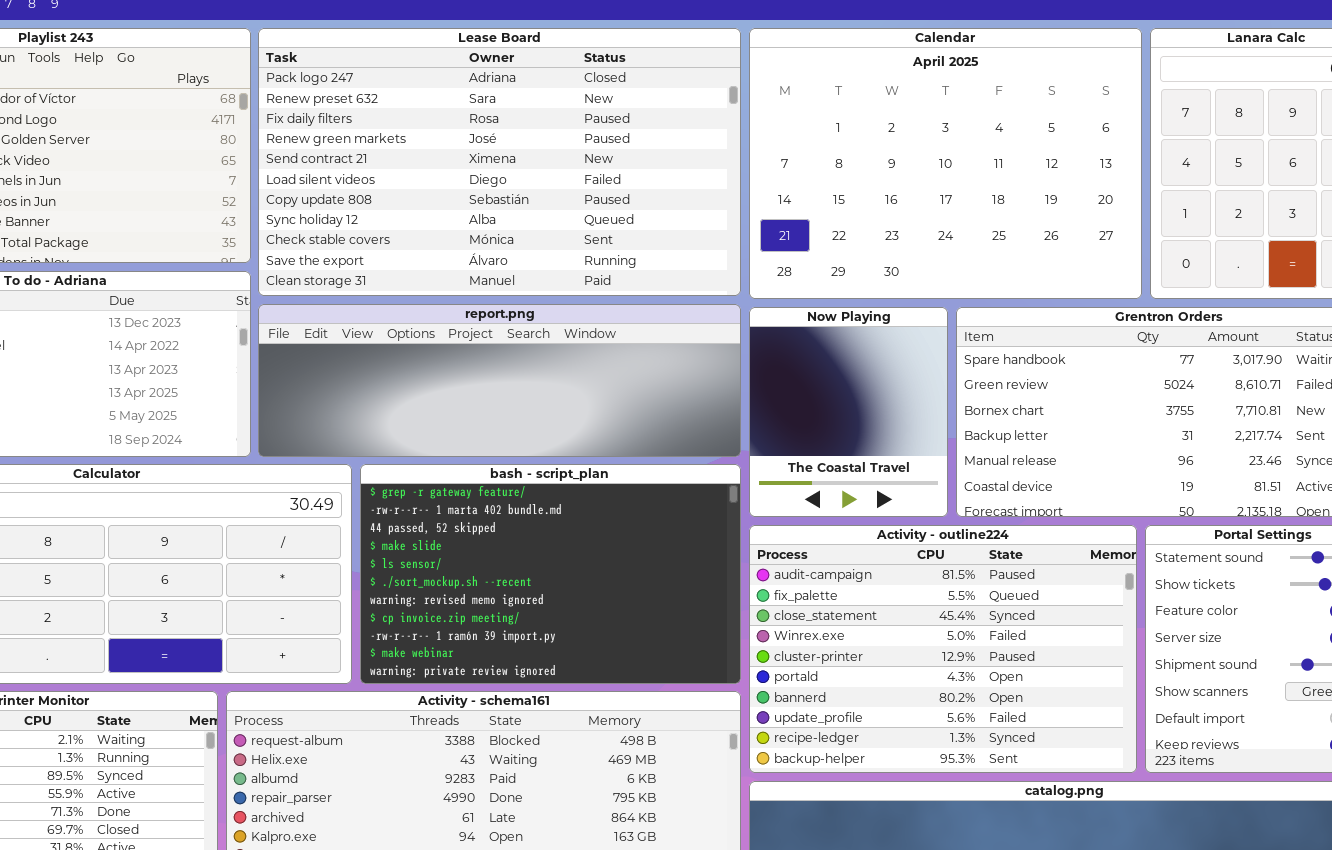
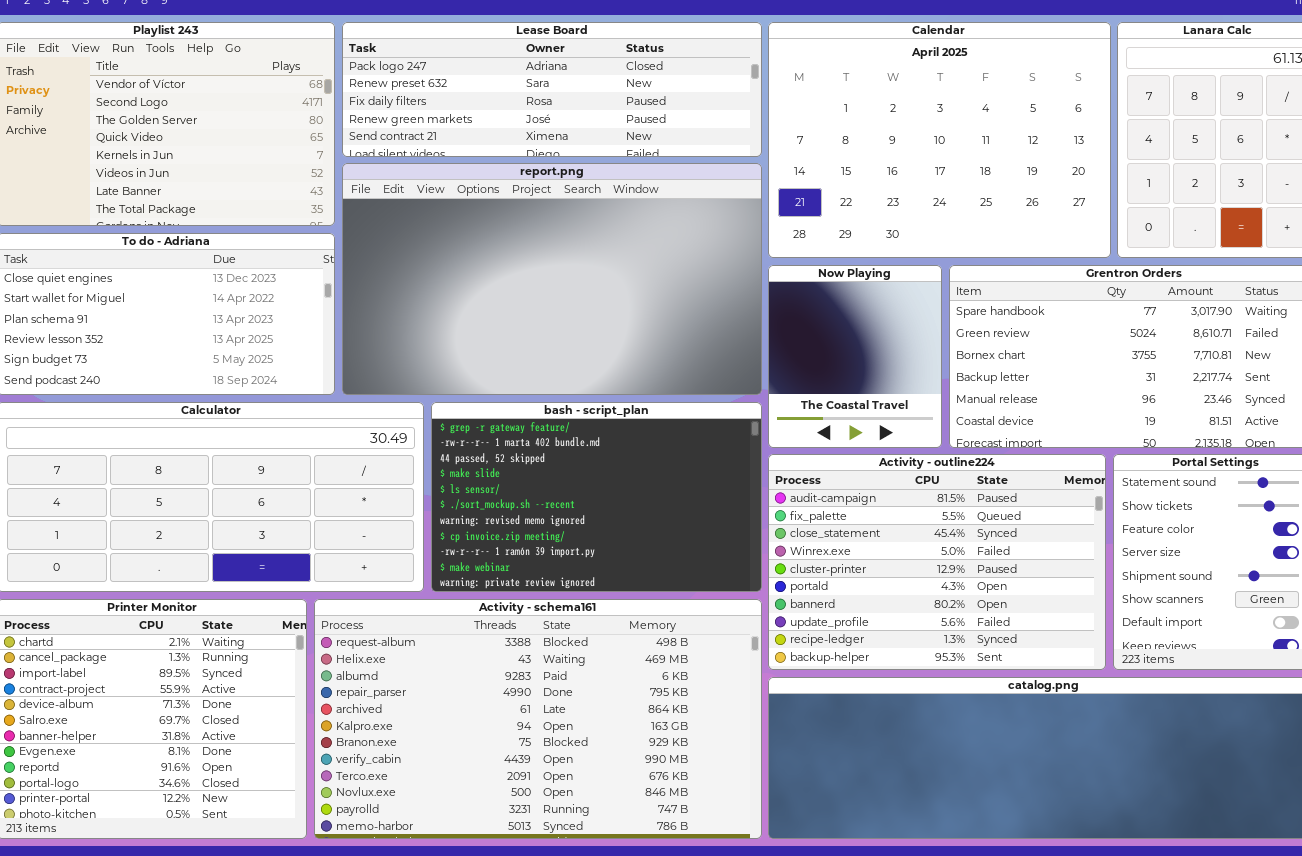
Lease Board: [258,28,741,296] -> [342,22,762,157], resized
report.png: [258,304,741,457] -> [342,163,762,395], resized

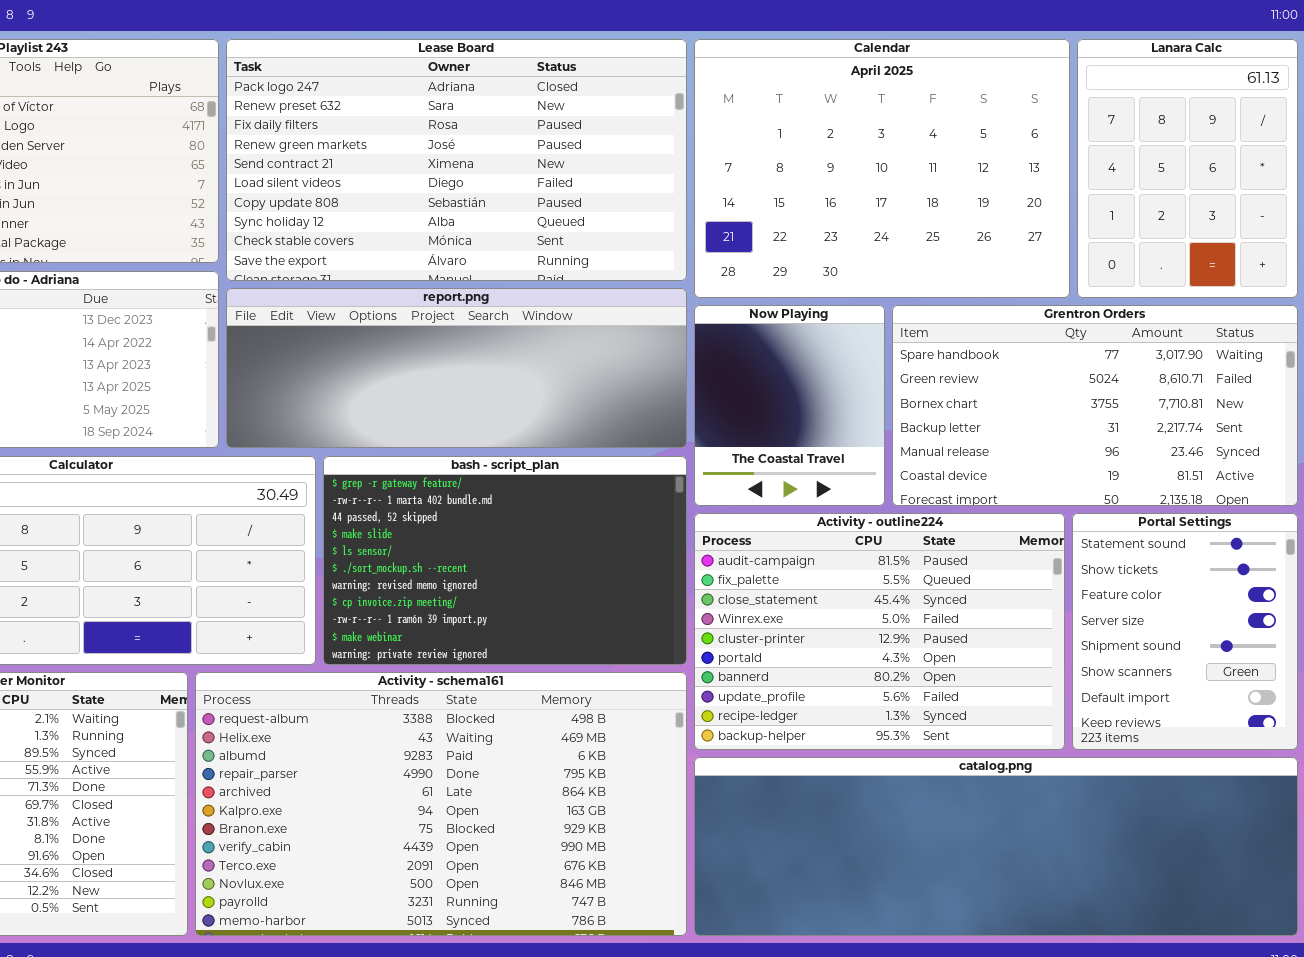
Lease Board: [342,22,762,157] -> [226,39,687,281], resized
report.png: [342,163,762,395] -> [226,288,687,448], resized

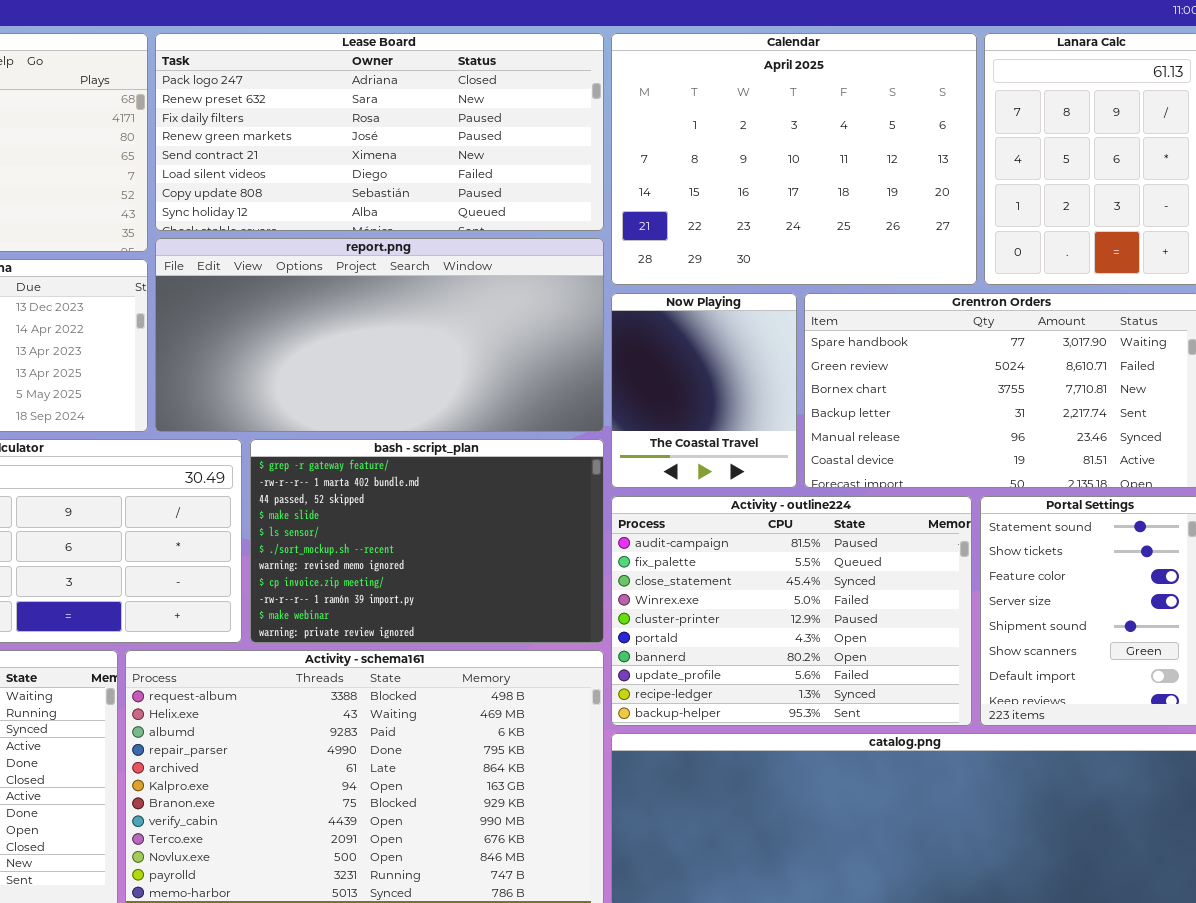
Lease Board: [226,39,687,281] -> [155,33,604,231], resized
report.png: [226,288,687,448] -> [155,238,604,432], resized

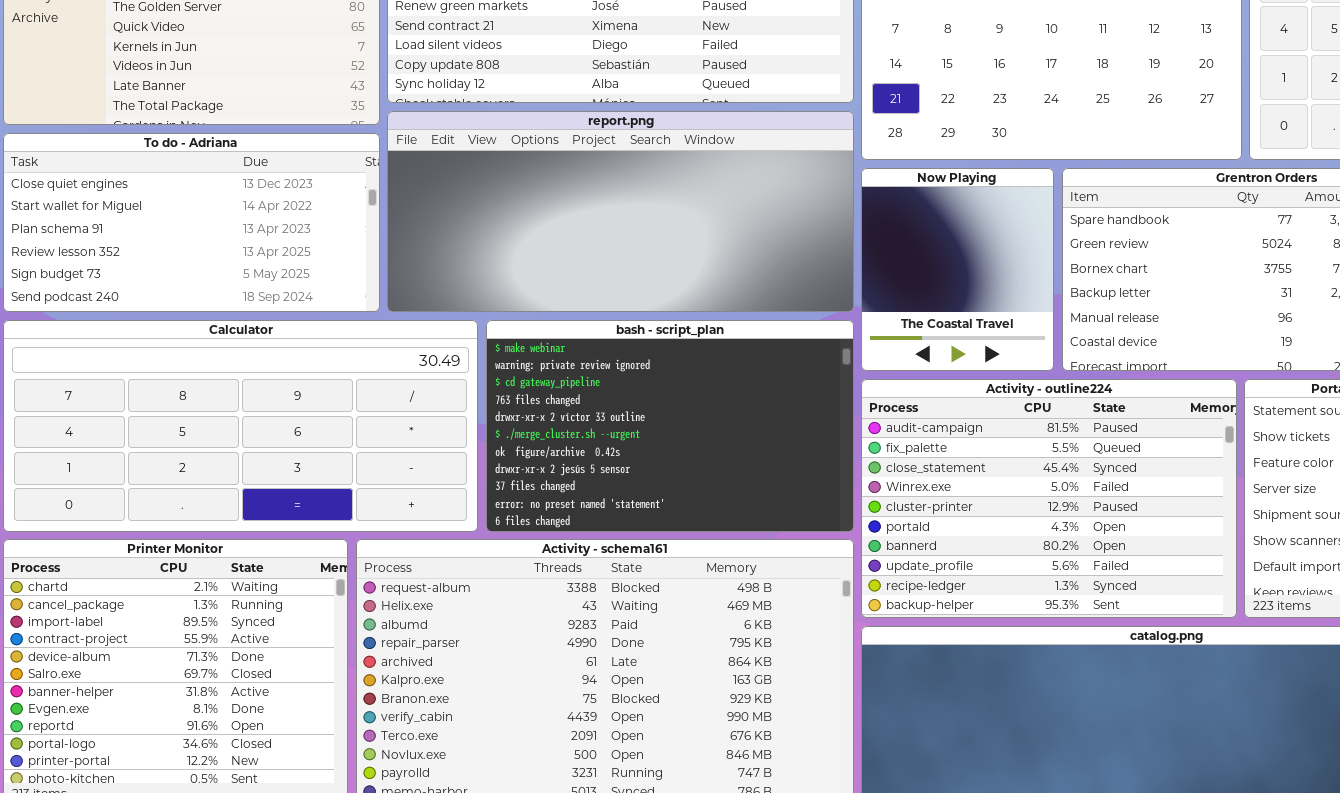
bash - script_plan: [250,439,604,643] -> [486,320,854,532], scrolled down 9 rows

